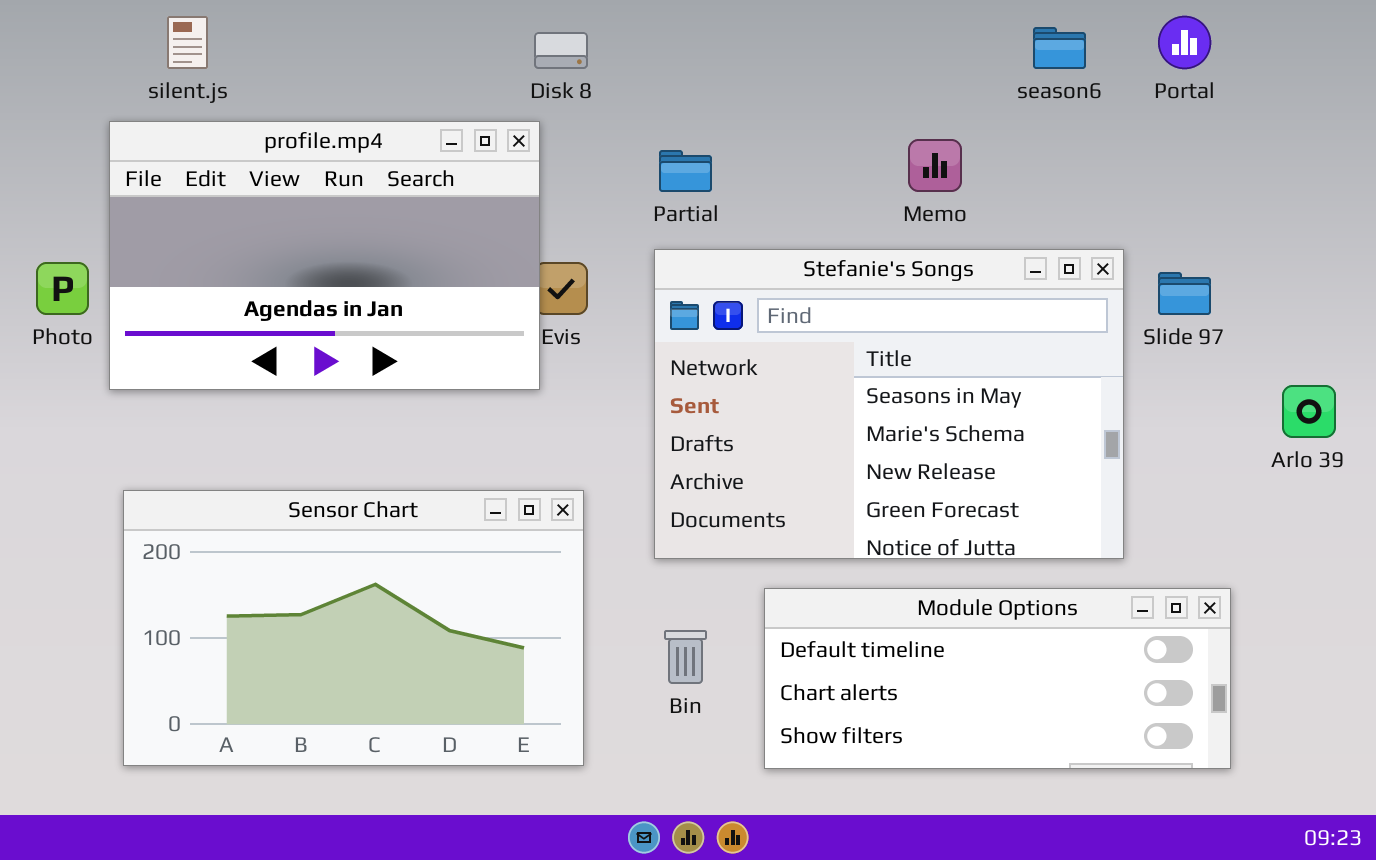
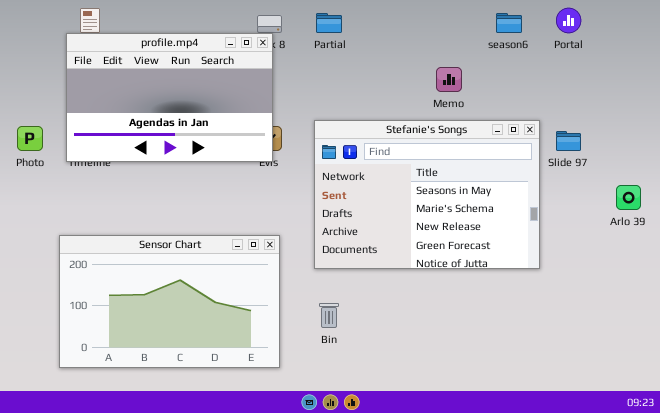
profile.mp4: [109,121,540,390] -> [66,33,273,162], moved
Partial: [659,150,712,192] -> [316,13,342,33], moved
Module Options: [764,588,1231,769] -> none, closed

